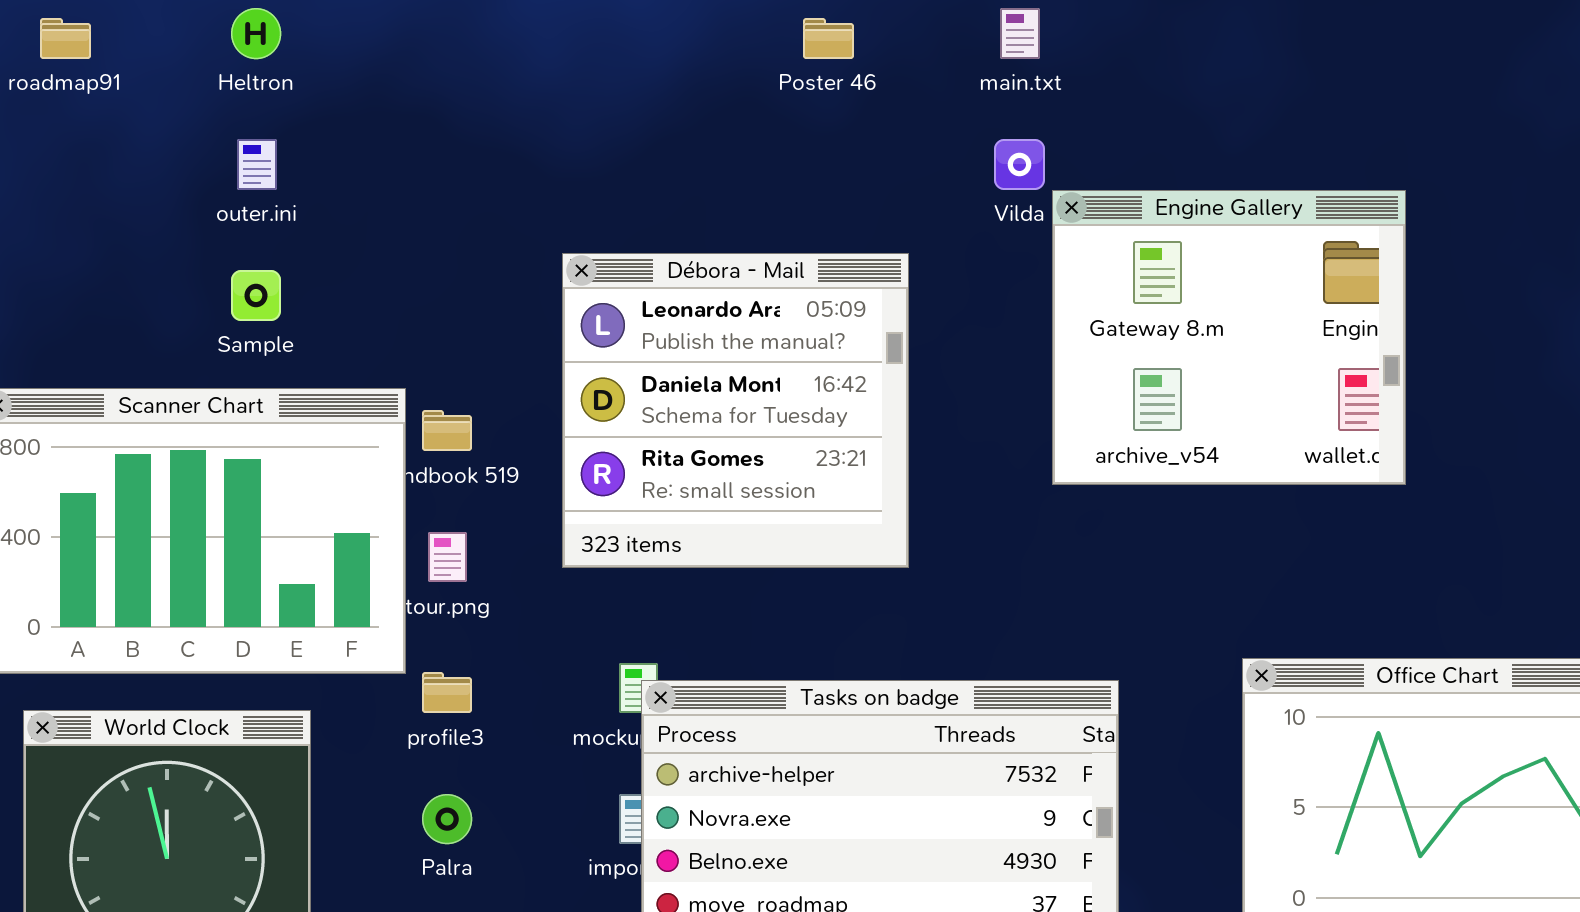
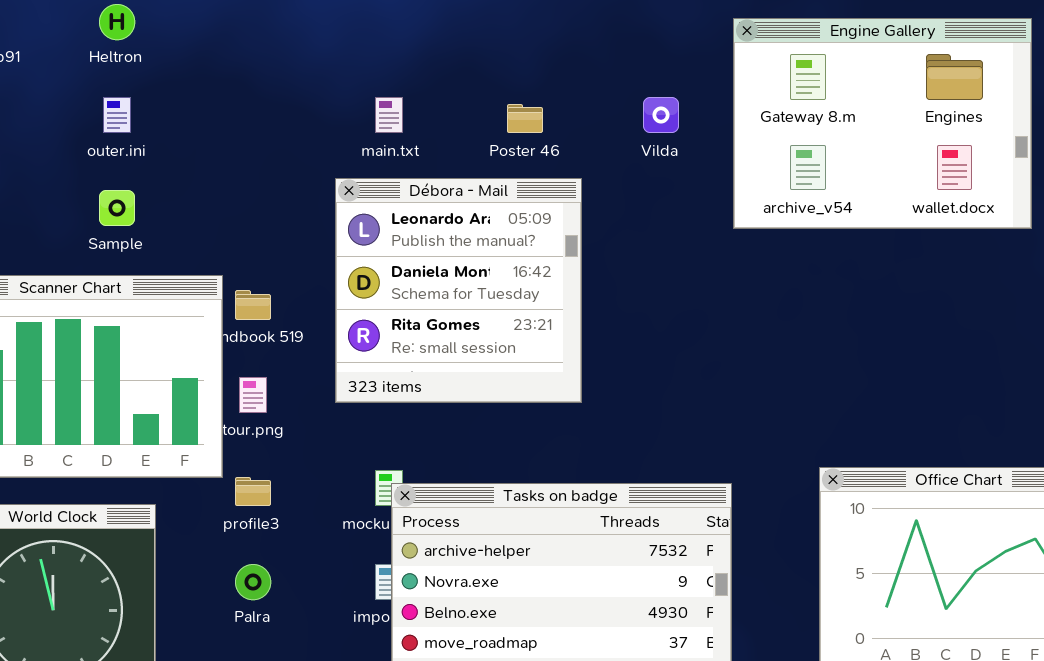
main.txt: [1000,8,1040,59] -> [375,97,403,133], moved
Poster 46: [803,18,854,59] -> [507,104,543,133], moved
Engine Gallery: [1052,190,1406,485] -> [733,18,1032,229], moved, resized

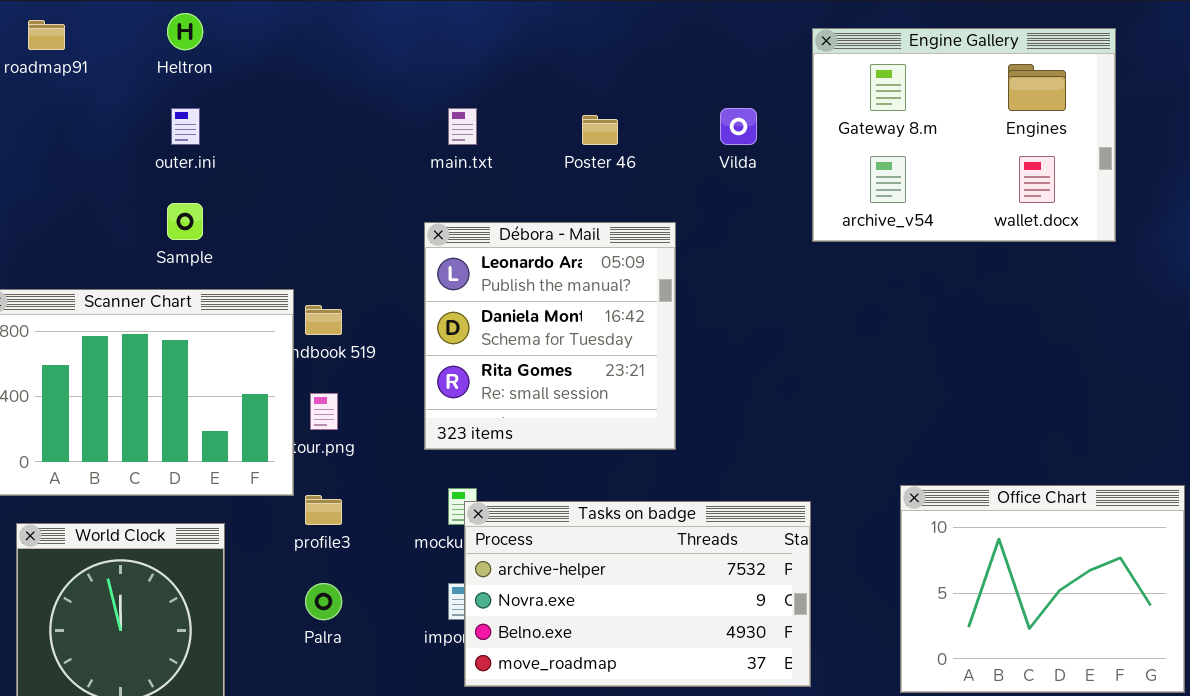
Débora - Mail: [335,178,582,403] -> [424,222,676,450], moved

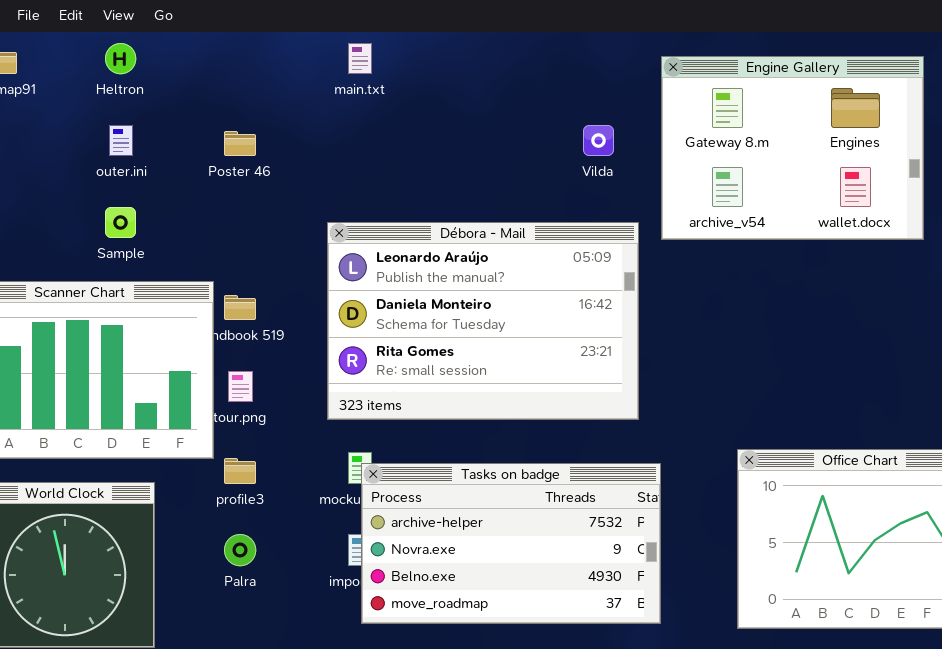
main.txt: [448,108,477,145] -> [348,43,372,74], moved
Poster 46: [582,115,618,145] -> [224,131,256,156], moved
Débora - Mail: [424,222,676,450] -> [327,222,639,420], resized

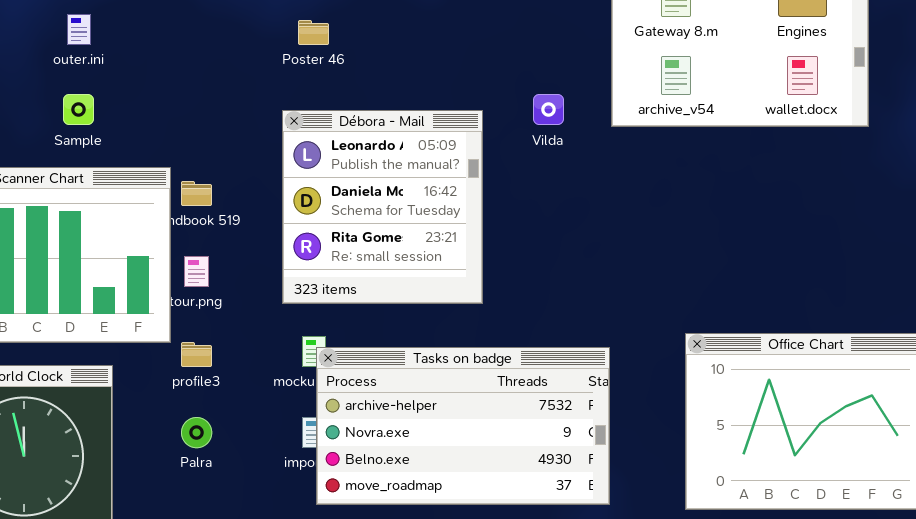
Vilda: [583,125,614,156] -> [533,94,564,125], moved
Poster 46: [224,131,256,156] -> [298,20,329,45], moved
Débora - Mail: [327,222,639,420] -> [282,110,483,304], resized

